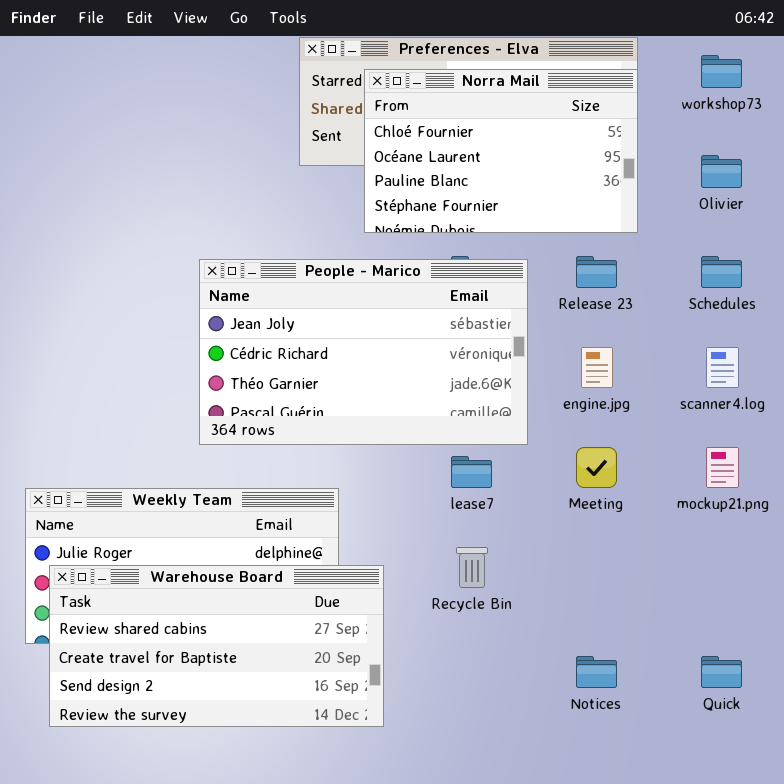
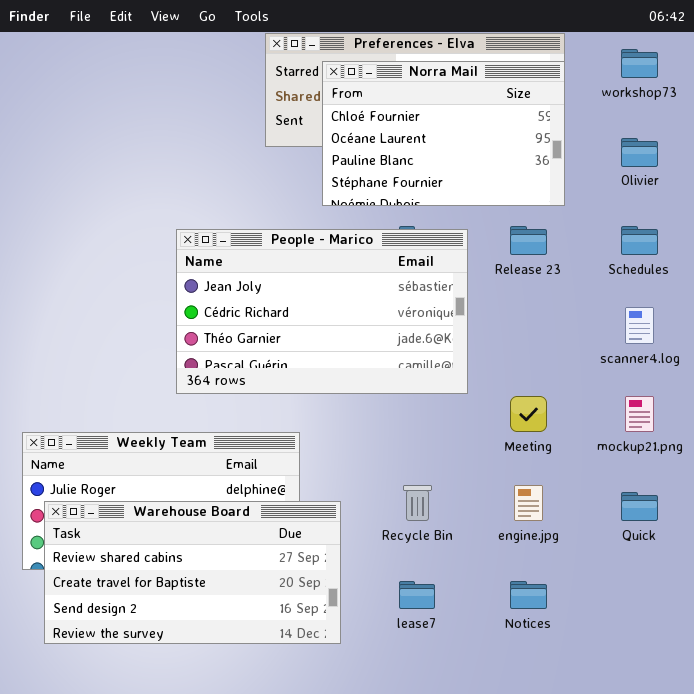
engine.jpg: [581,347,613,388] -> [514,485,543,521], moved
lease7: [451,456,492,488] -> [399,581,435,609], moved
Quick: [701,656,742,688] -> [621,492,658,521], moved

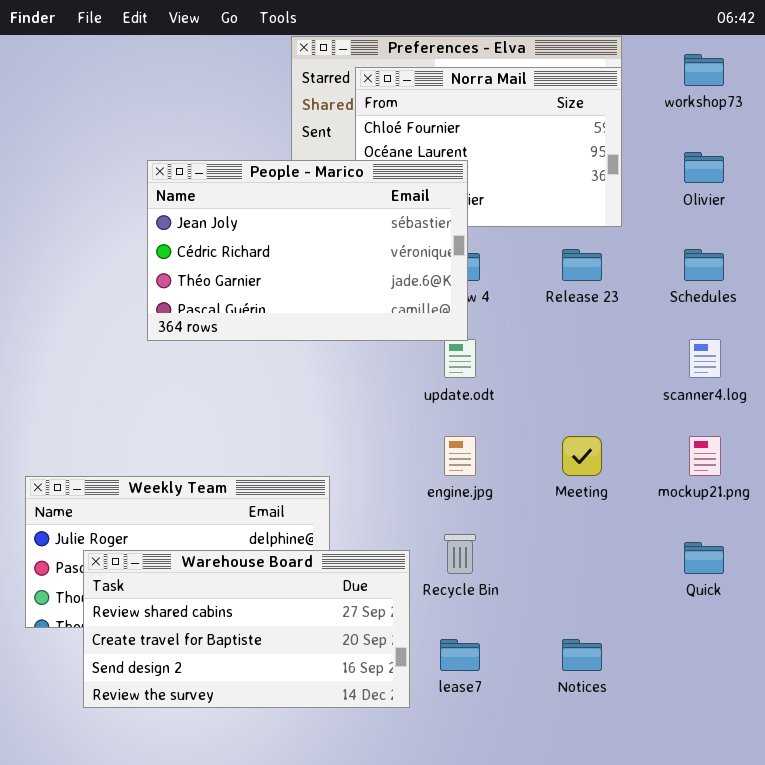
People - Marico: [176,229,468,394] -> [147,160,468,341], moved
engine.jpg: [514,485,543,521] -> [444,436,476,476], moved
Warehouse Board: [44,501,341,644] -> [83,550,410,708], moved

